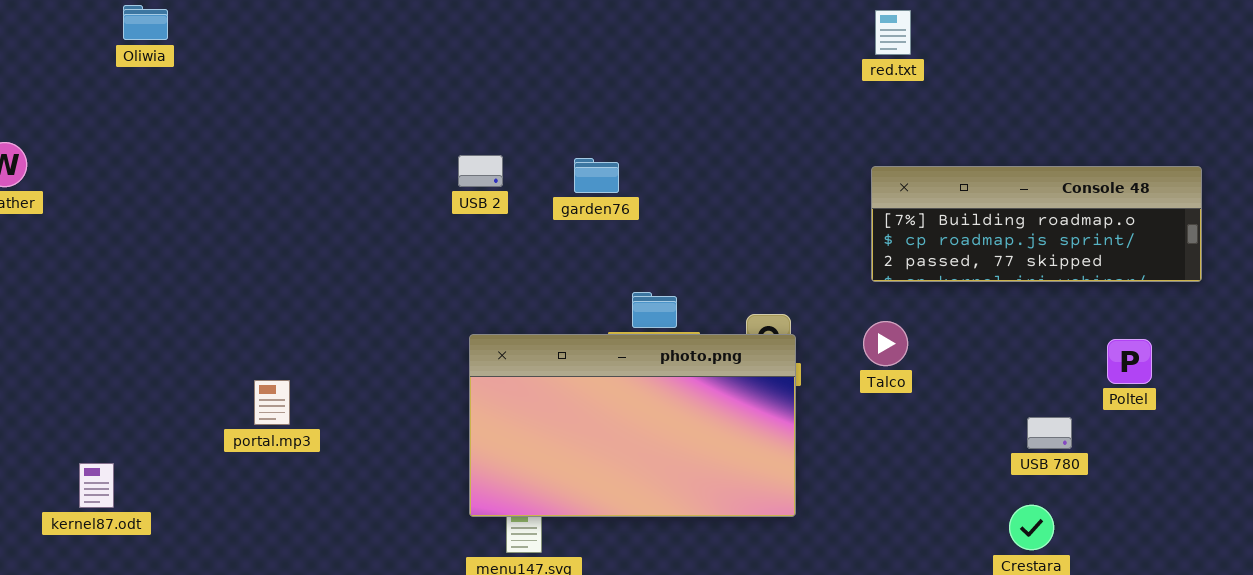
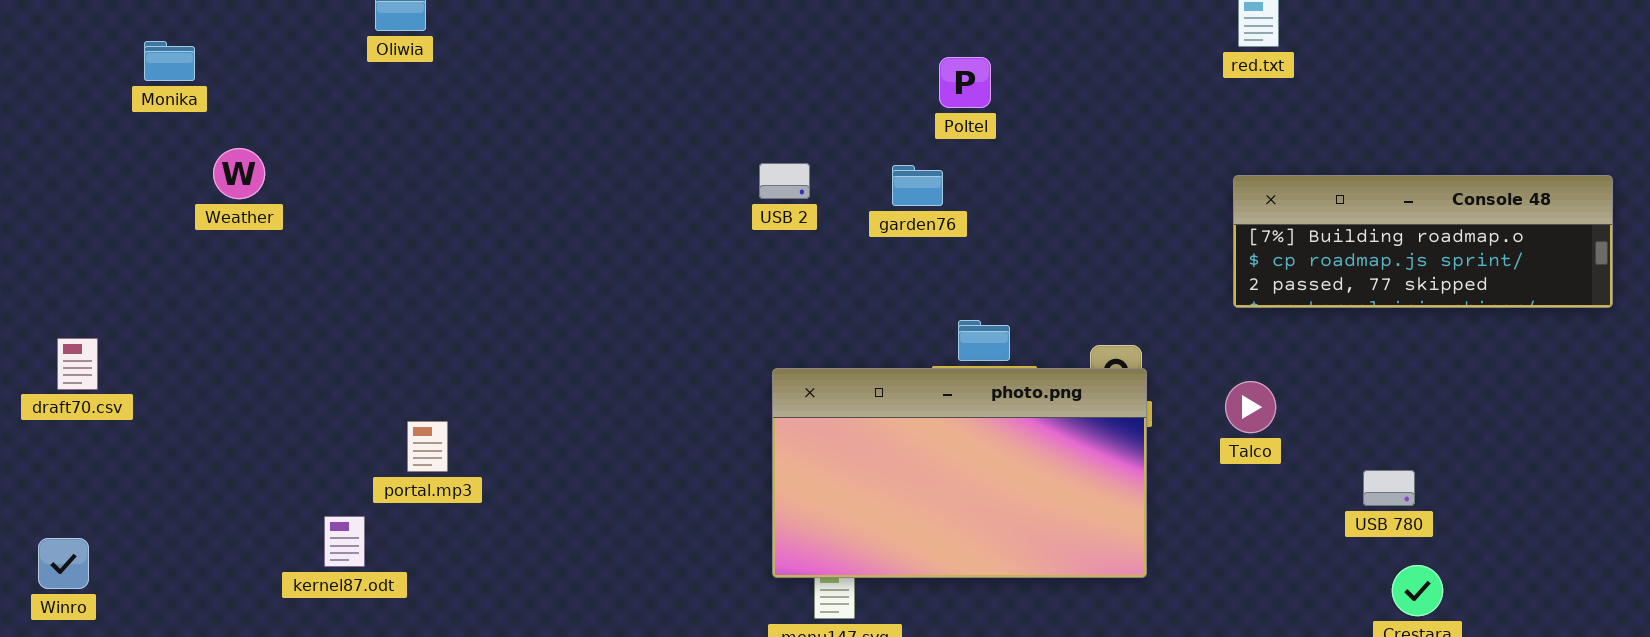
Talco: [863,321,908,366] -> [1225,381,1276,433], moved
Poltel: [1107,339,1152,384] -> [939,57,991,108], moved
portal.mp3: [254,380,290,425] -> [407,421,448,472], moved
USB 780: [1027,417,1072,449] -> [1363,470,1415,506], moved

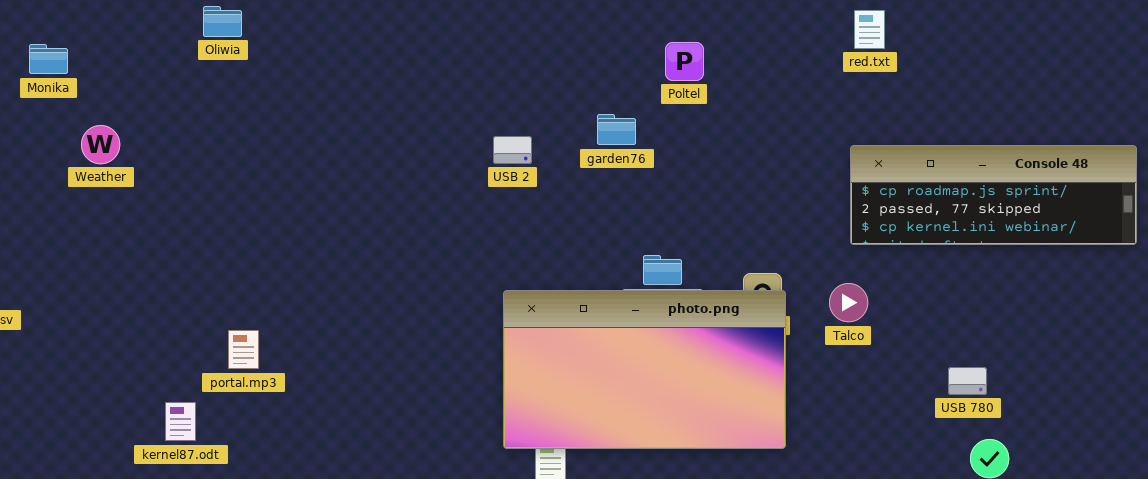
Poltel: [939,57,991,108] -> [665,42,704,81], moved
garden76: [892,165,943,206] -> [597,114,636,145], moved
Console 48: [1233,175,1613,308] -> [850,145,1137,245], scrolled down 1 row
Talco: [1225,381,1276,433] -> [829,283,868,322], moved

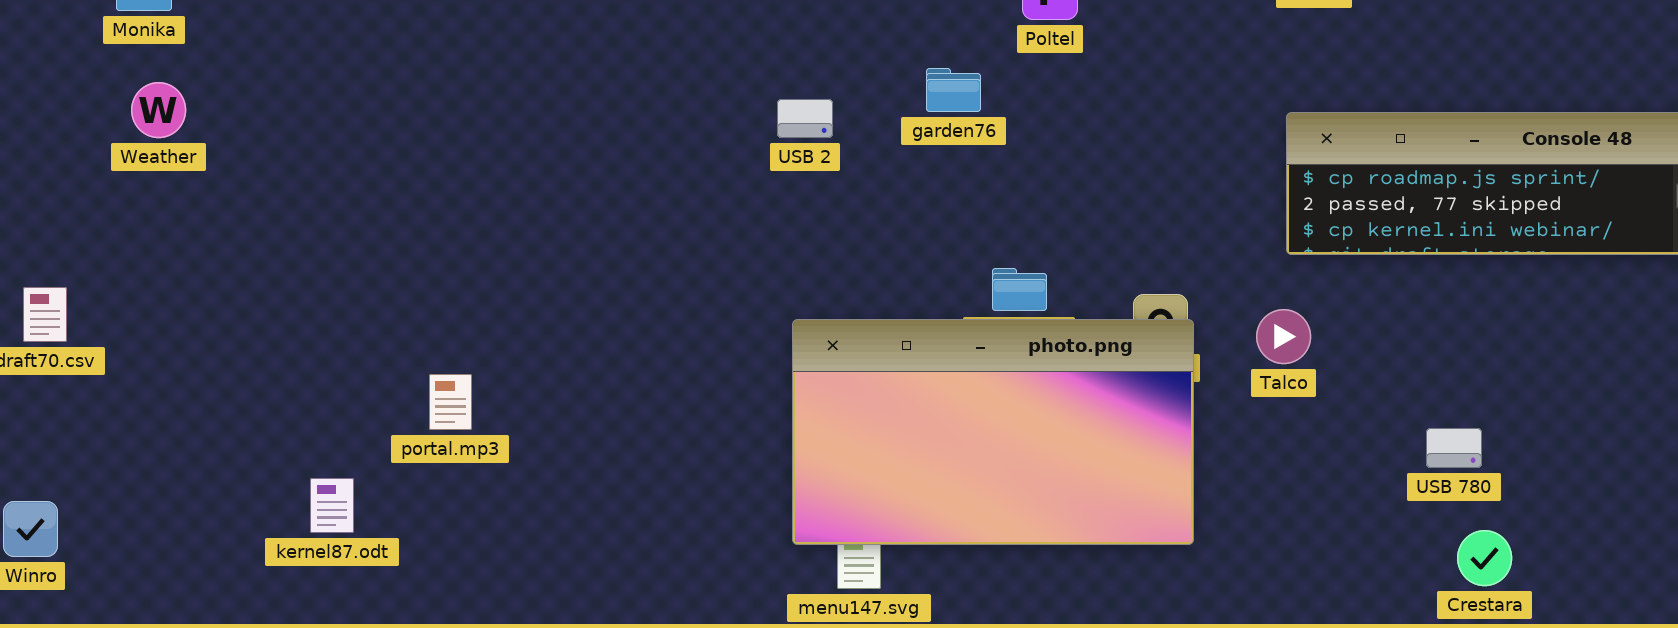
Weather: [81,125,120,164] -> [131,82,186,138], moved
portal.mp3: [228,330,259,369] -> [429,374,472,430], moved

